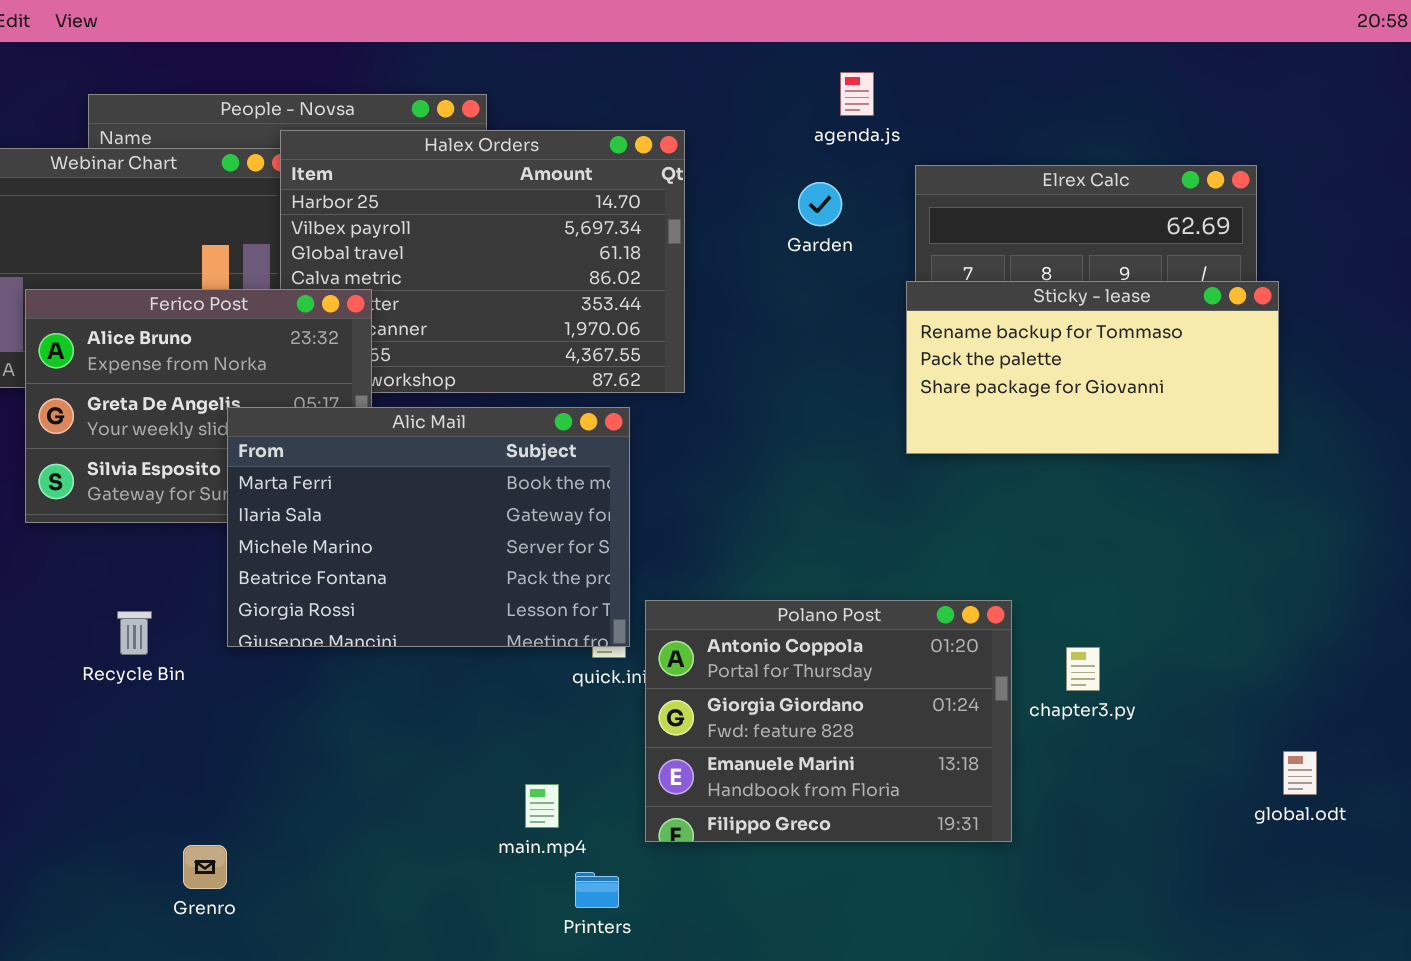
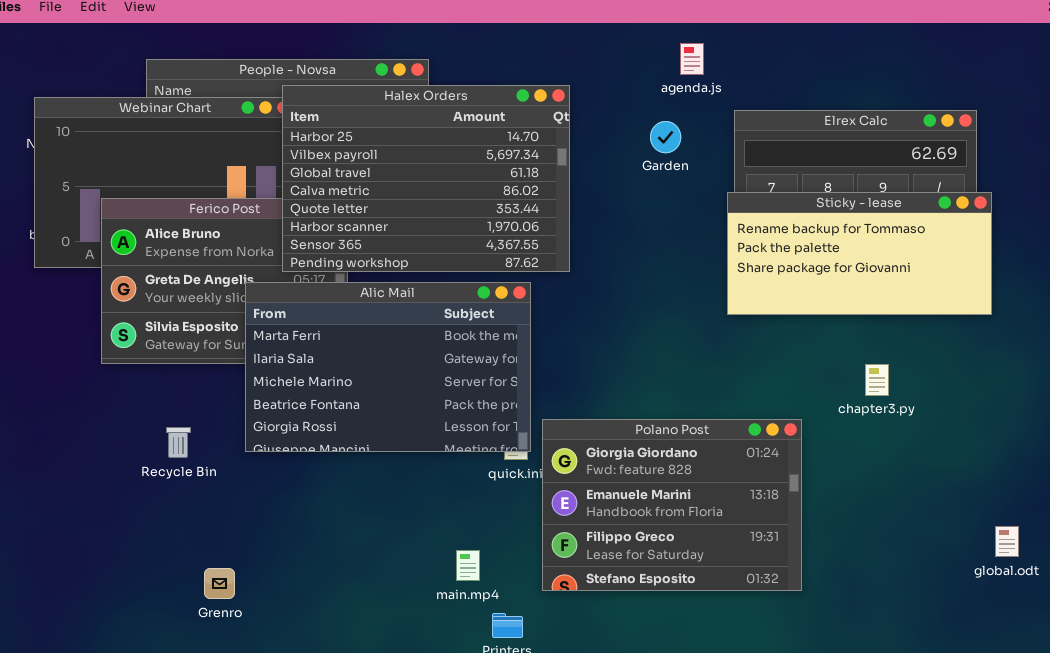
Halex Orders: [280,130,685,393] -> [282,85,570,272], raised
Polano Post: [645,600,1012,842] -> [542,419,802,591], scrolled down 1 row
chapter3.py: [1066,647,1100,691] -> [865,364,889,396], moved
Grenro: [183,845,227,889] -> [204,568,235,599], moved

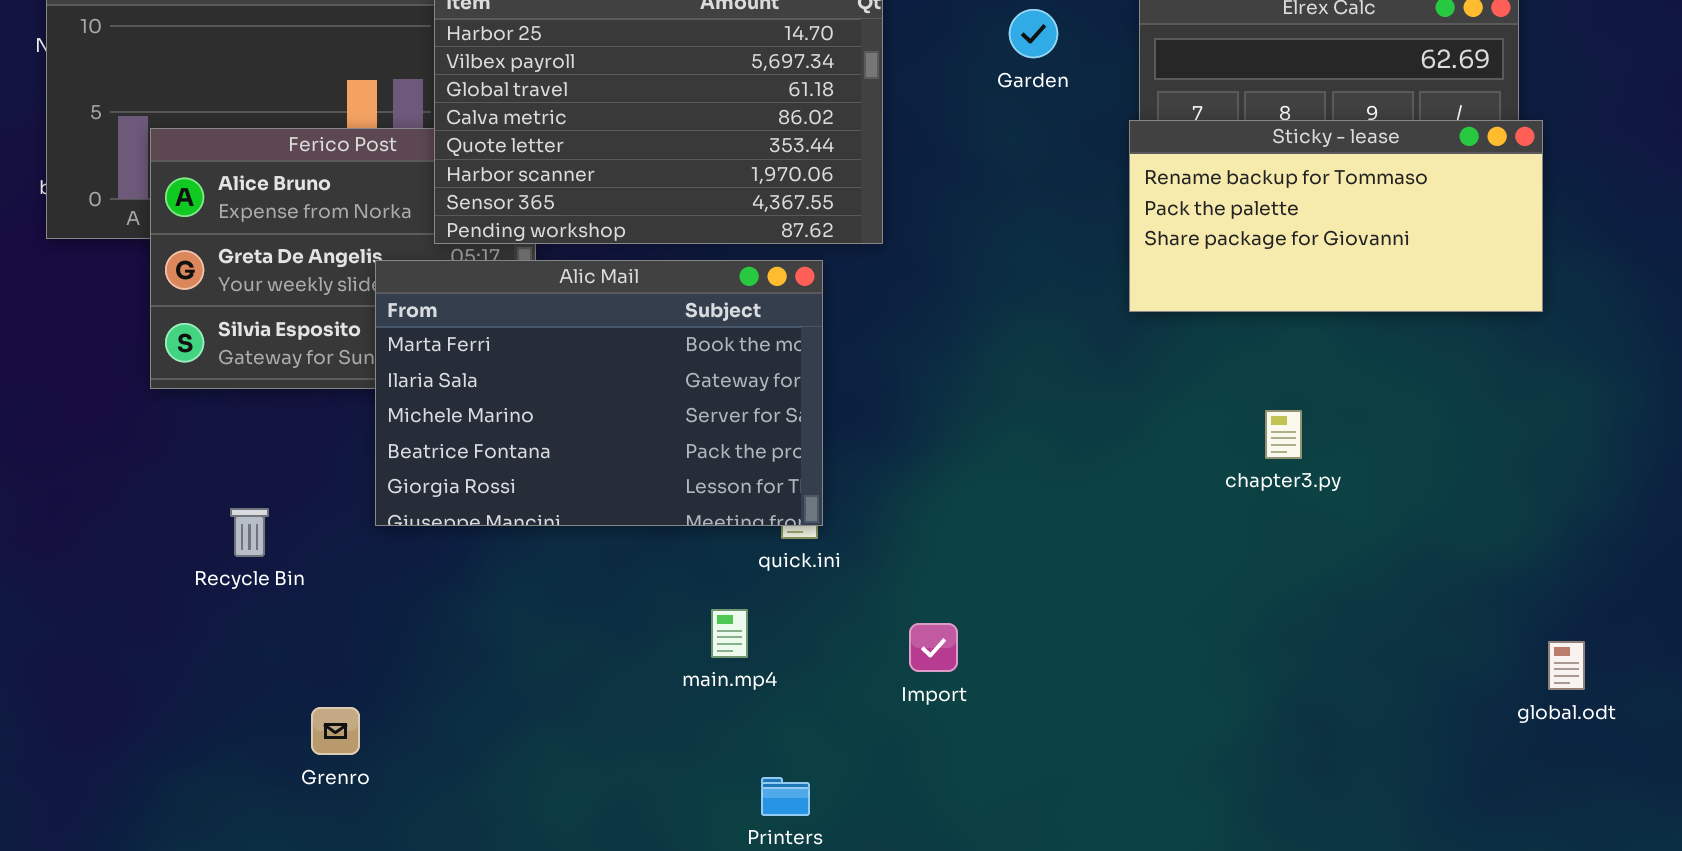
chapter3.py: [865,364,889,396] -> [1265,410,1302,459], moved
Polano Post: [542,419,802,591] -> none, closed
Recycle Bin: [166,427,191,458] -> [230,508,269,557], moved
main.mp4: [456,550,480,581] -> [711,609,748,658], moved

